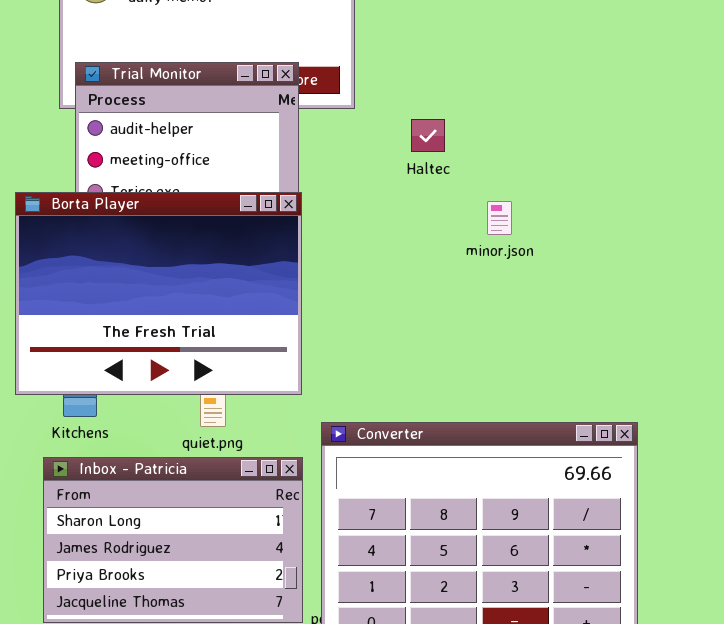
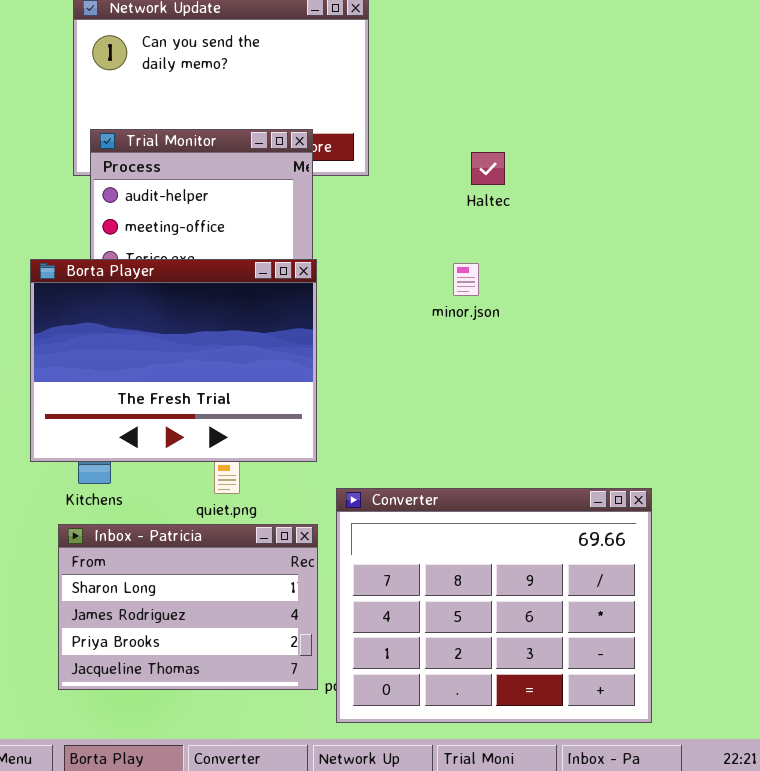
Haltec: [411,119,445,152] -> [471,152,505,185], moved
minor.json: [487,201,512,235] -> [453,263,479,296], moved

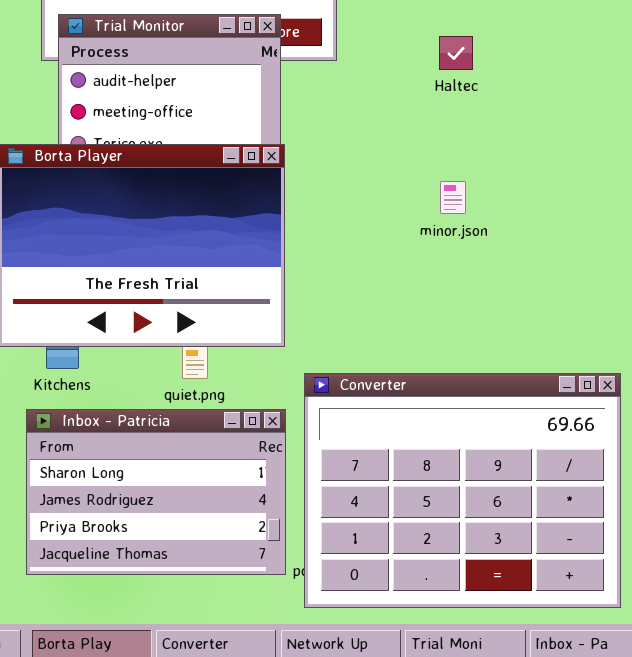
minor.json: [453,263,479,296] -> [440,181,466,214], moved

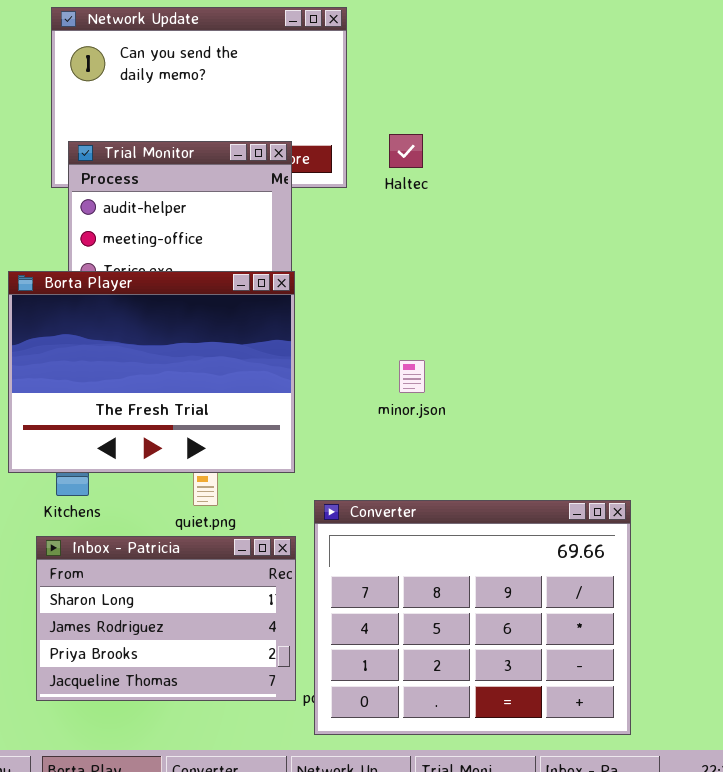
Haltec: [439,36,473,70] -> [389,134,423,168], moved
minor.json: [440,181,466,214] -> [399,360,425,393], moved

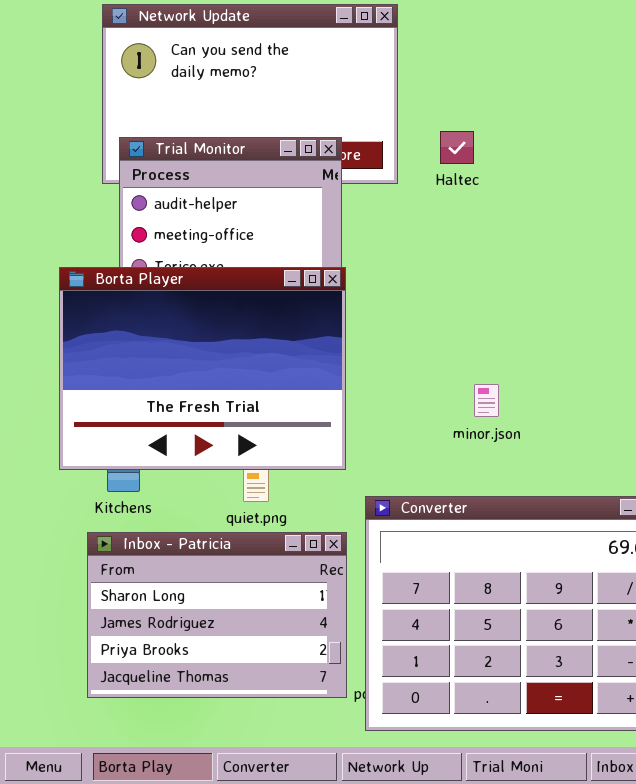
minor.json: [399,360,425,393] -> [474,384,499,417], moved

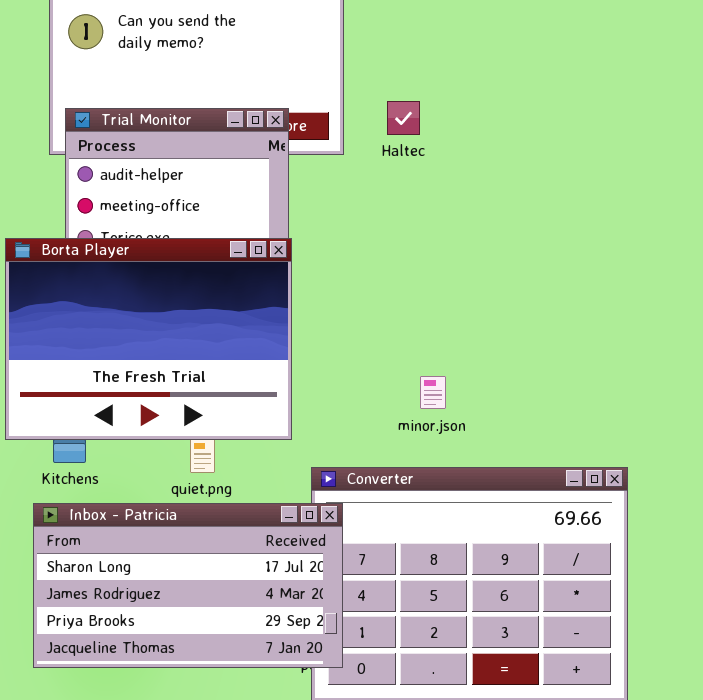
minor.json: [474,384,499,417] -> [420,376,446,409], moved
Inbox - Patricia: [87,532,347,698] -> [33,503,343,668], resized

